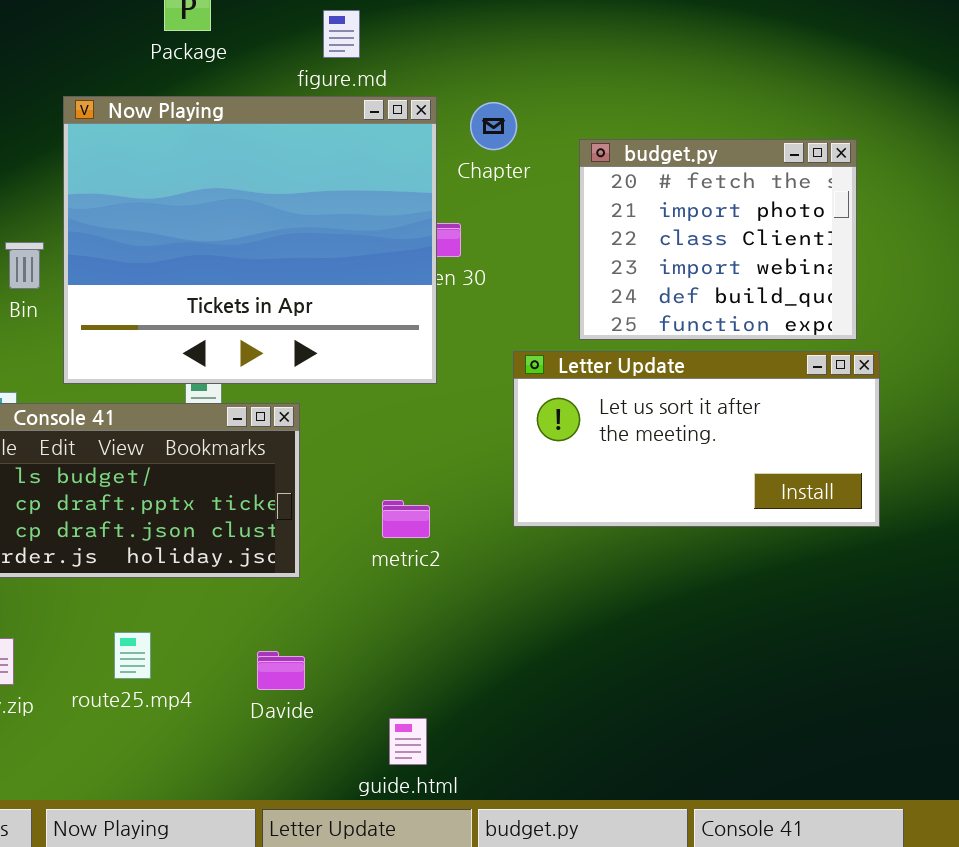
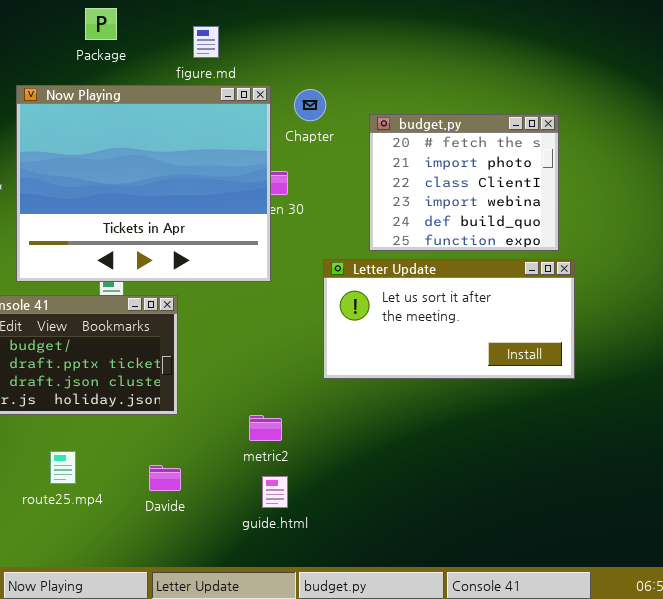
metric2: [382,500,430,538] -> [249,415,282,441], moved
guide.html: [389,718,427,765] -> [262,476,288,508], moved

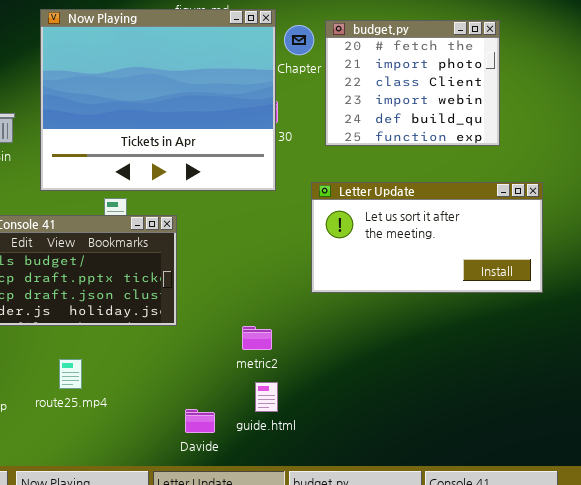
Now Playing: [16,85,271,282] -> [40,9,276,191], moved
budget.py: [369,114,559,251] -> [325,20,500,146], moved
Davide: [149,465,181,491] -> [185,409,215,433], moved

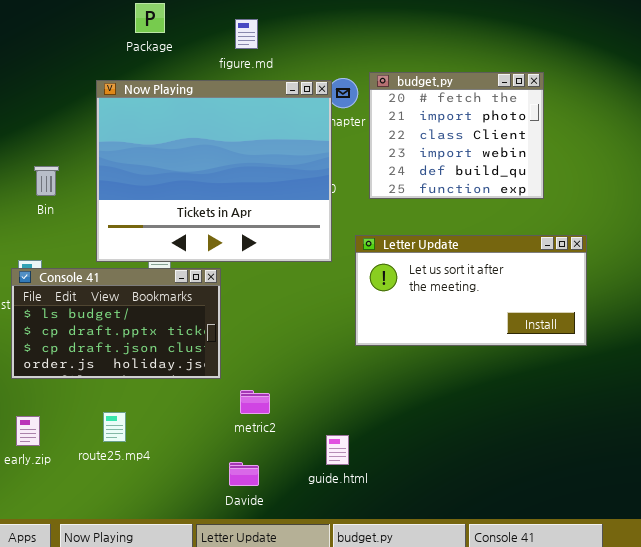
Now Playing: [40,9,276,191] -> [96,80,332,262], moved
metric2: [242,326,272,350] -> [240,390,270,414], moved
guide.html: [255,382,278,412] -> [326,435,349,465], moved

